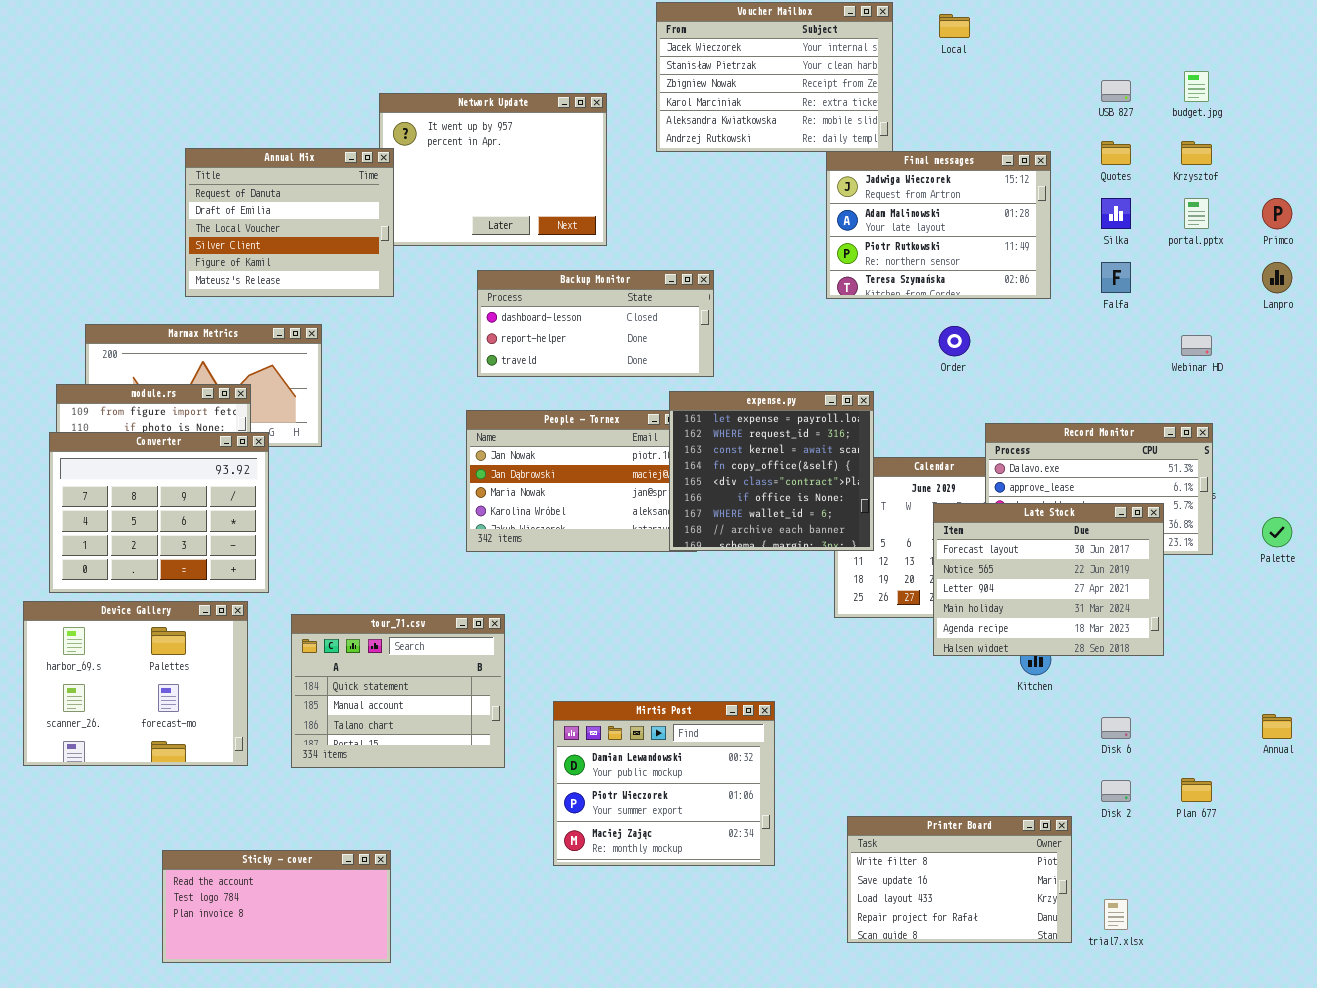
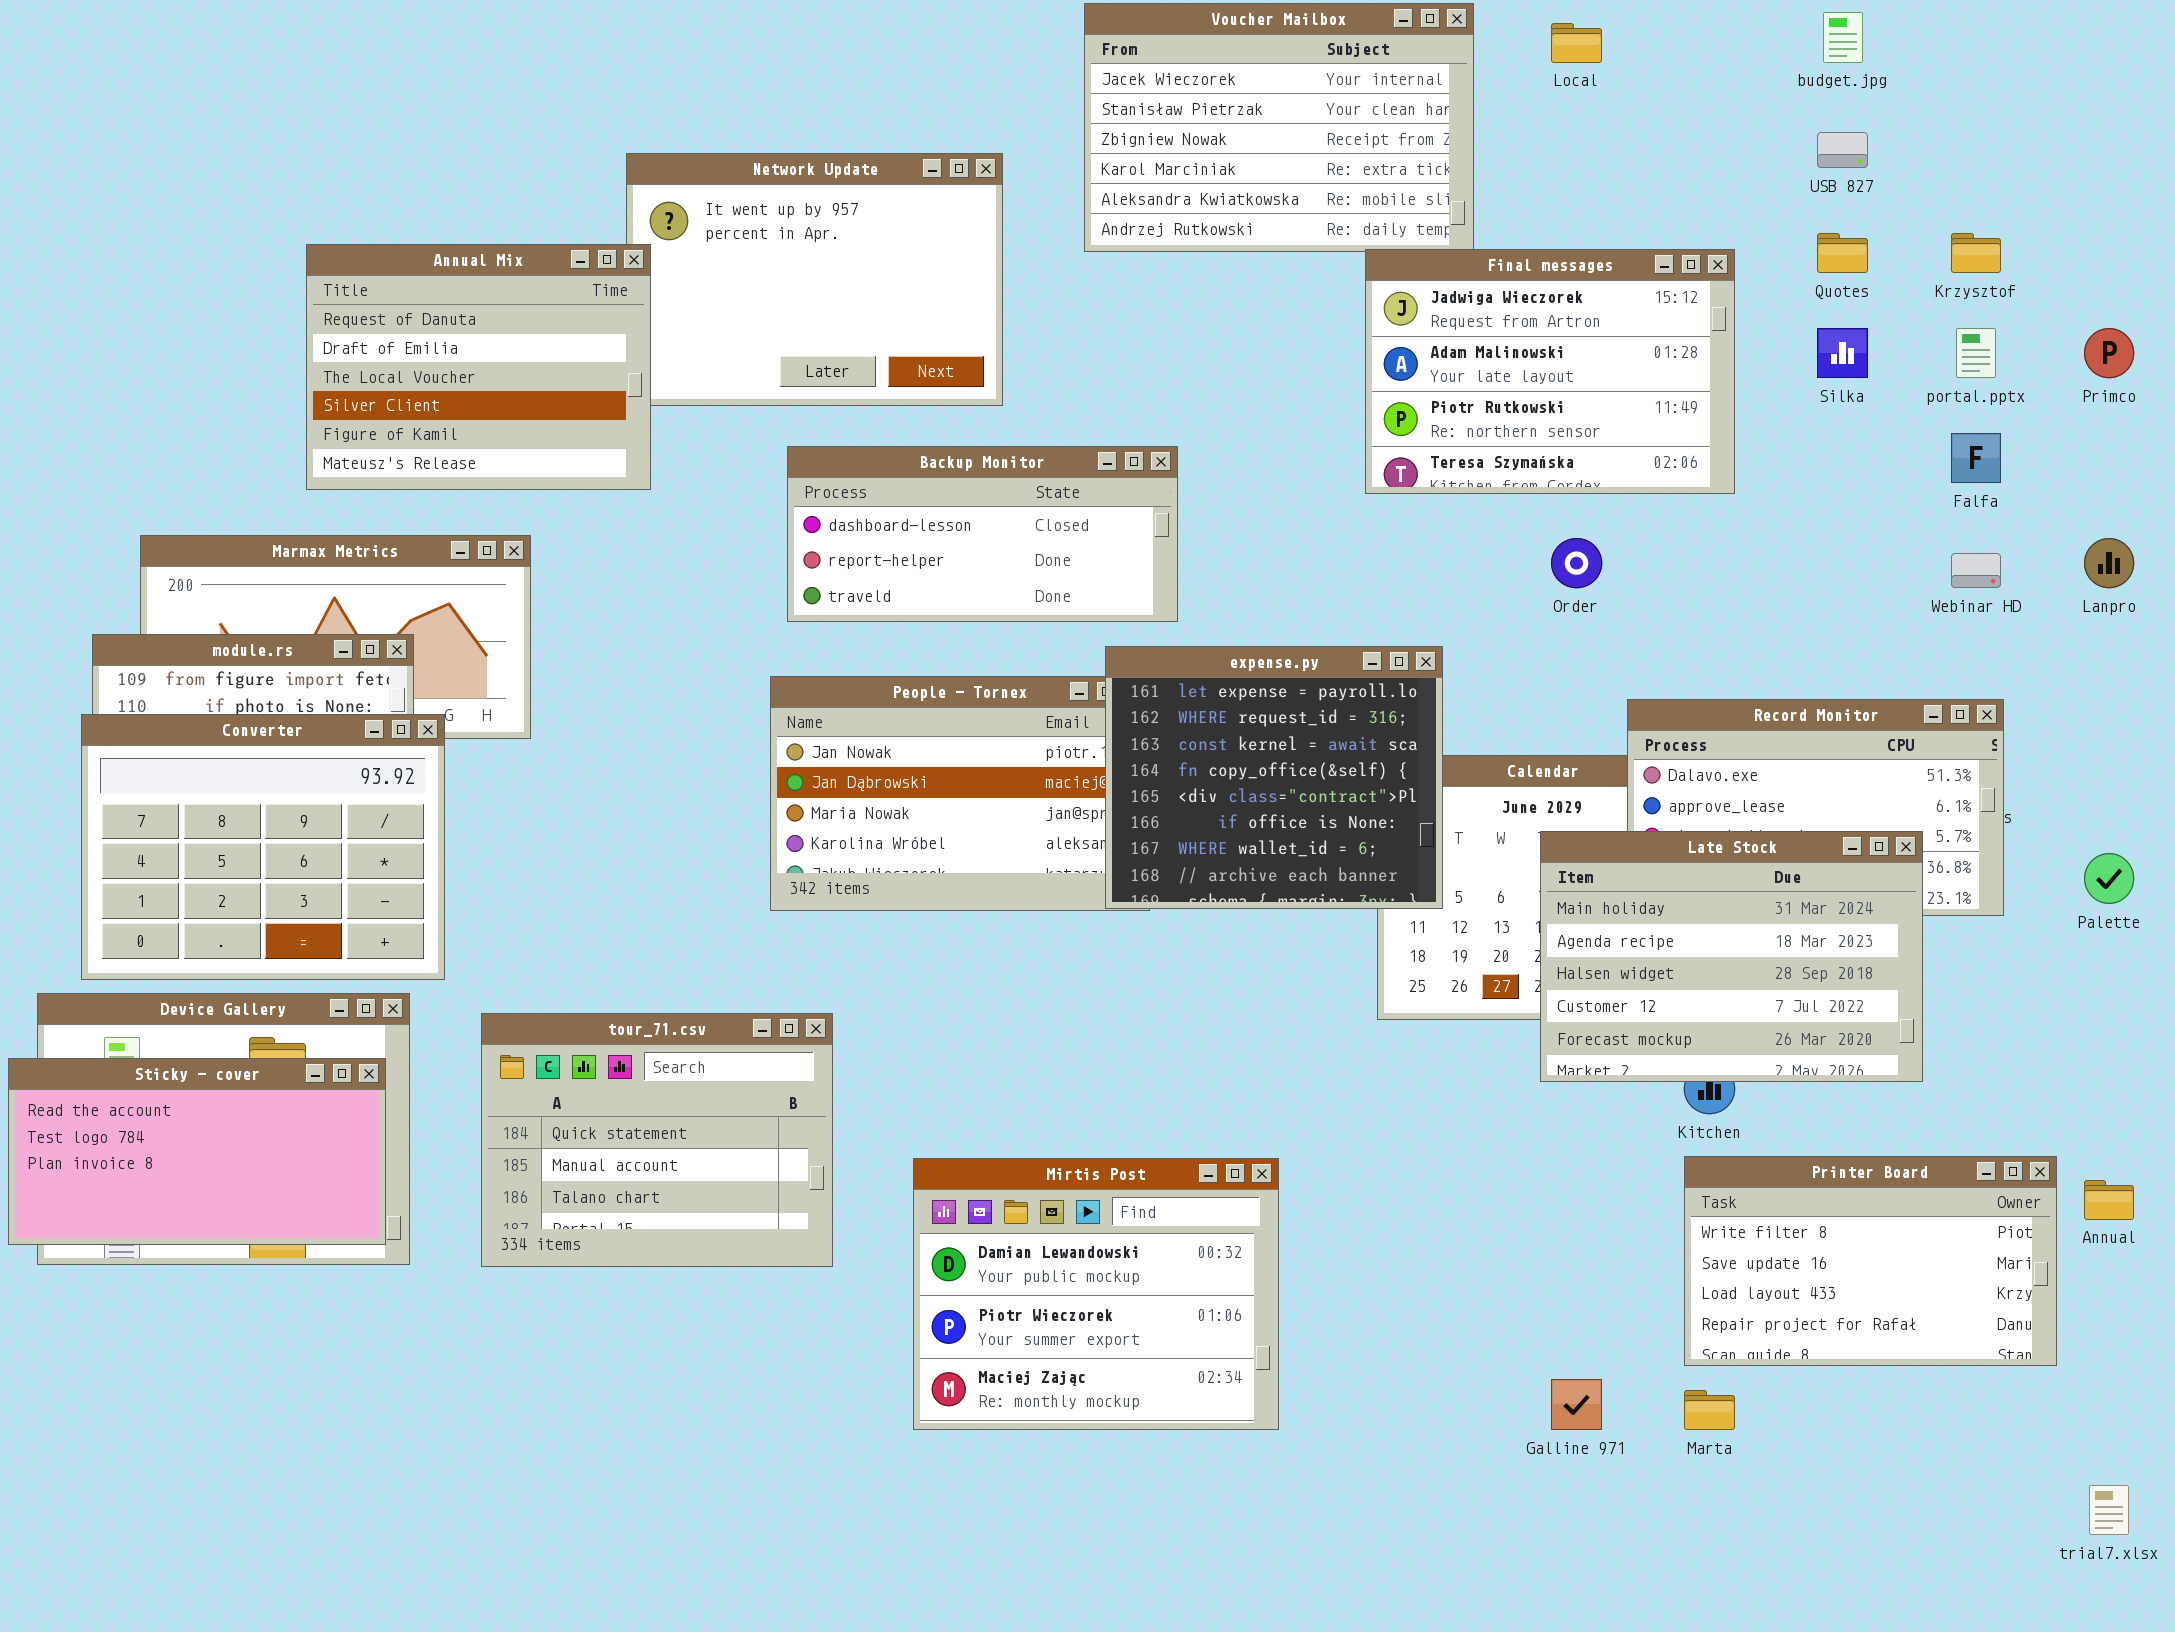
budget.jpg: [1184,71,1209,102] -> [1823,12,1863,63], moved
Falfa: [1101,262,1131,293] -> [1951,433,2001,483], moved
Lanpro: [1262,262,1292,293] -> [2084,538,2134,588], moved
Late Stock: [933,503,1164,656] -> [1540,831,1923,1082], scrolled down 3 rows
Printer Board: [847,816,1072,943] -> [1684,1156,2057,1366], moved
Sticky - cover: [162,850,391,963] -> [8,1058,386,1245], moved
trial7.xlsx: [1104,899,1128,930] -> [2089,1485,2129,1535], moved

